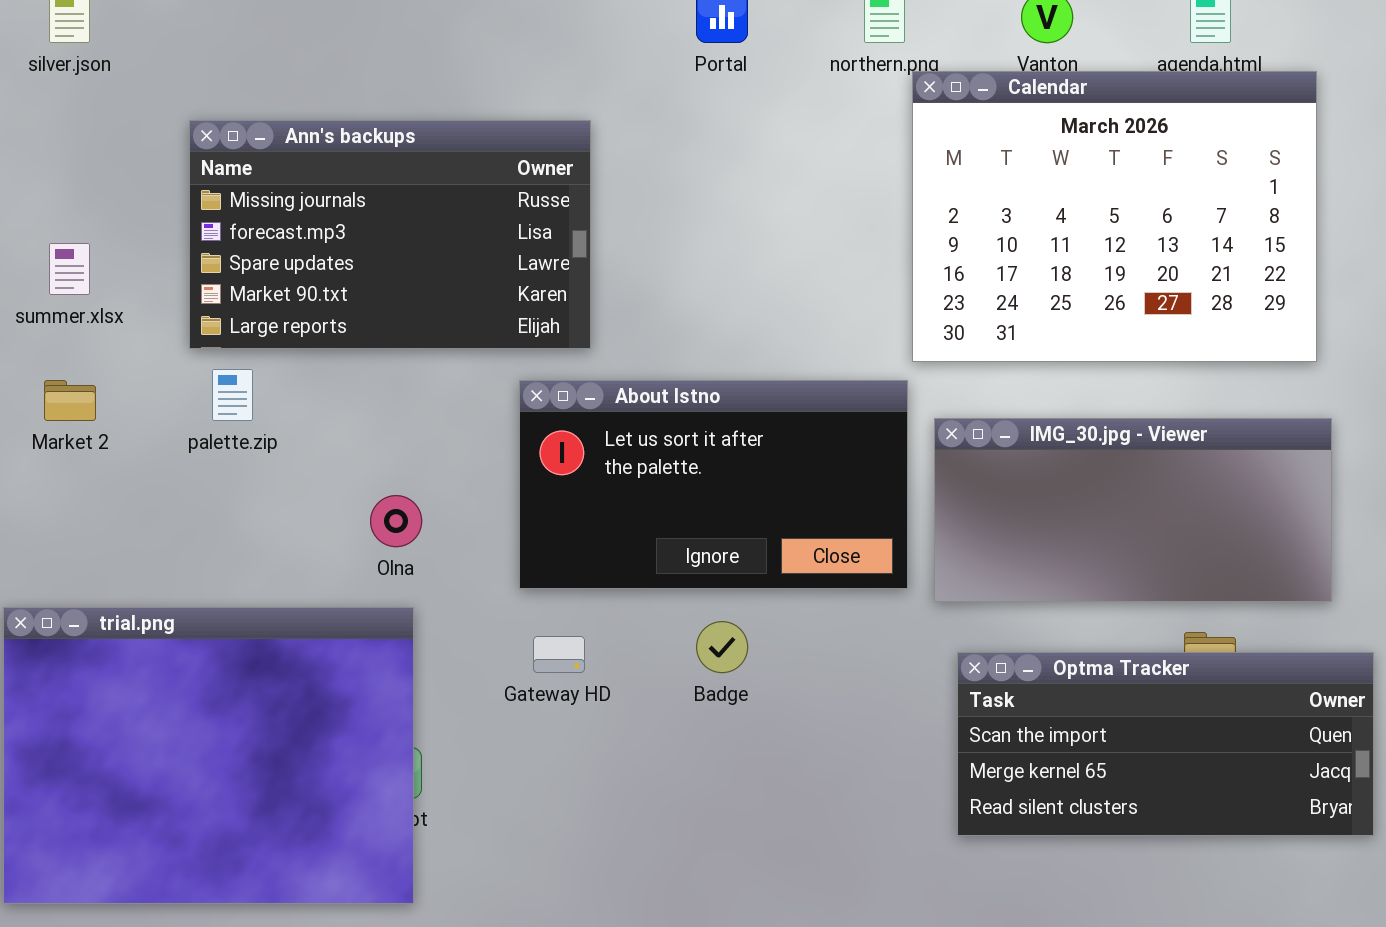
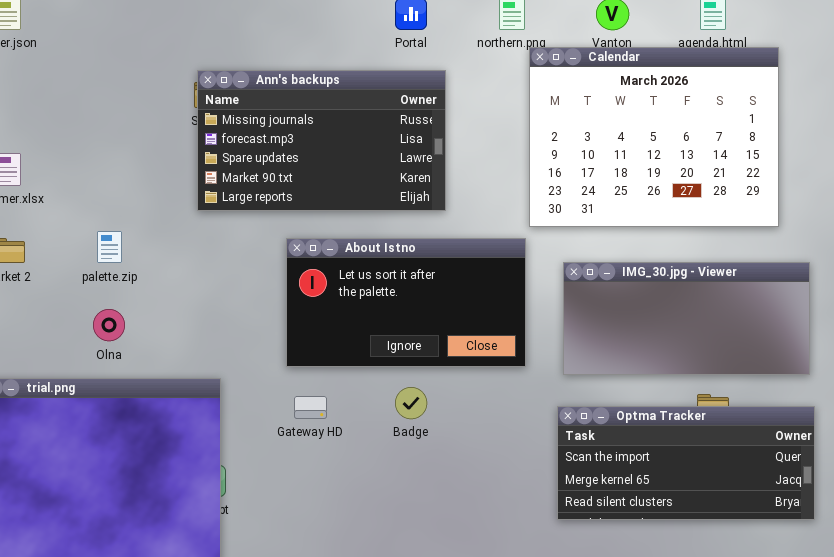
Ann's backups: [189,120,591,349] -> [197,70,446,211], moved
IMG_30.jpg - Viewer: [934,418,1332,602] -> [563,262,810,375], moved
Olna: [370,495,422,547] -> [93,309,125,341], moved

